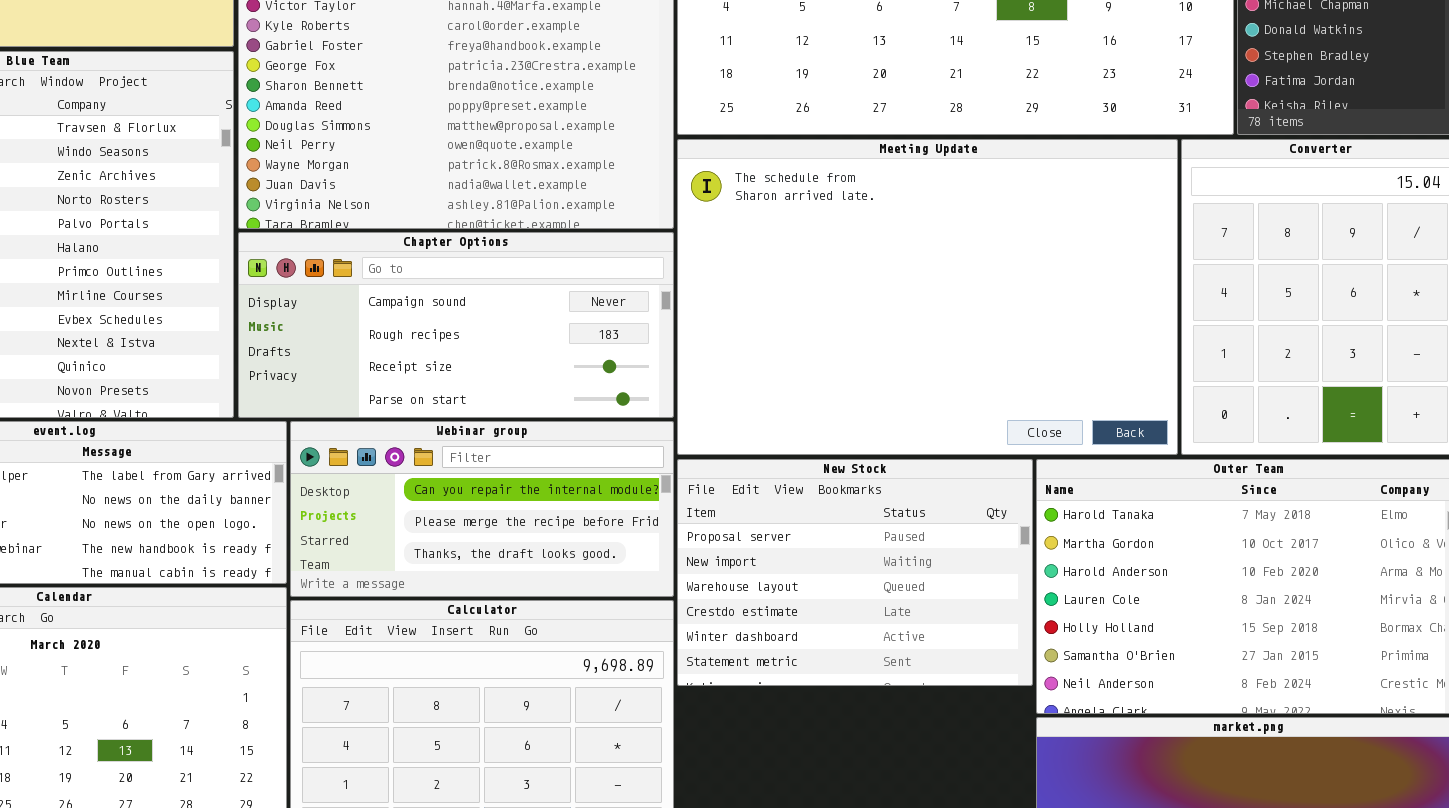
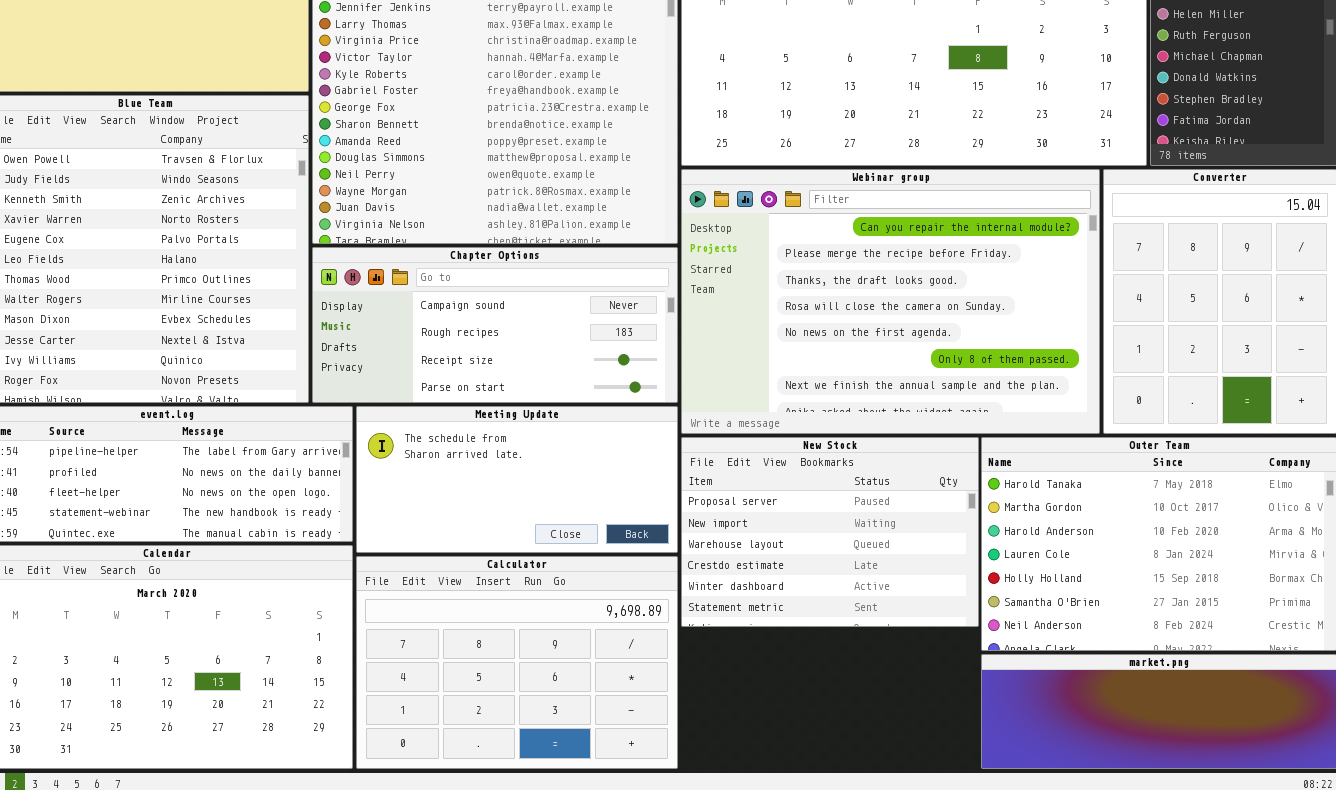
Meeting Update: [677,139,1178,455] -> [356,406,678,553], moved, resized
Webinar group: [290,421,674,597] -> [681,169,1100,434], moved, resized

